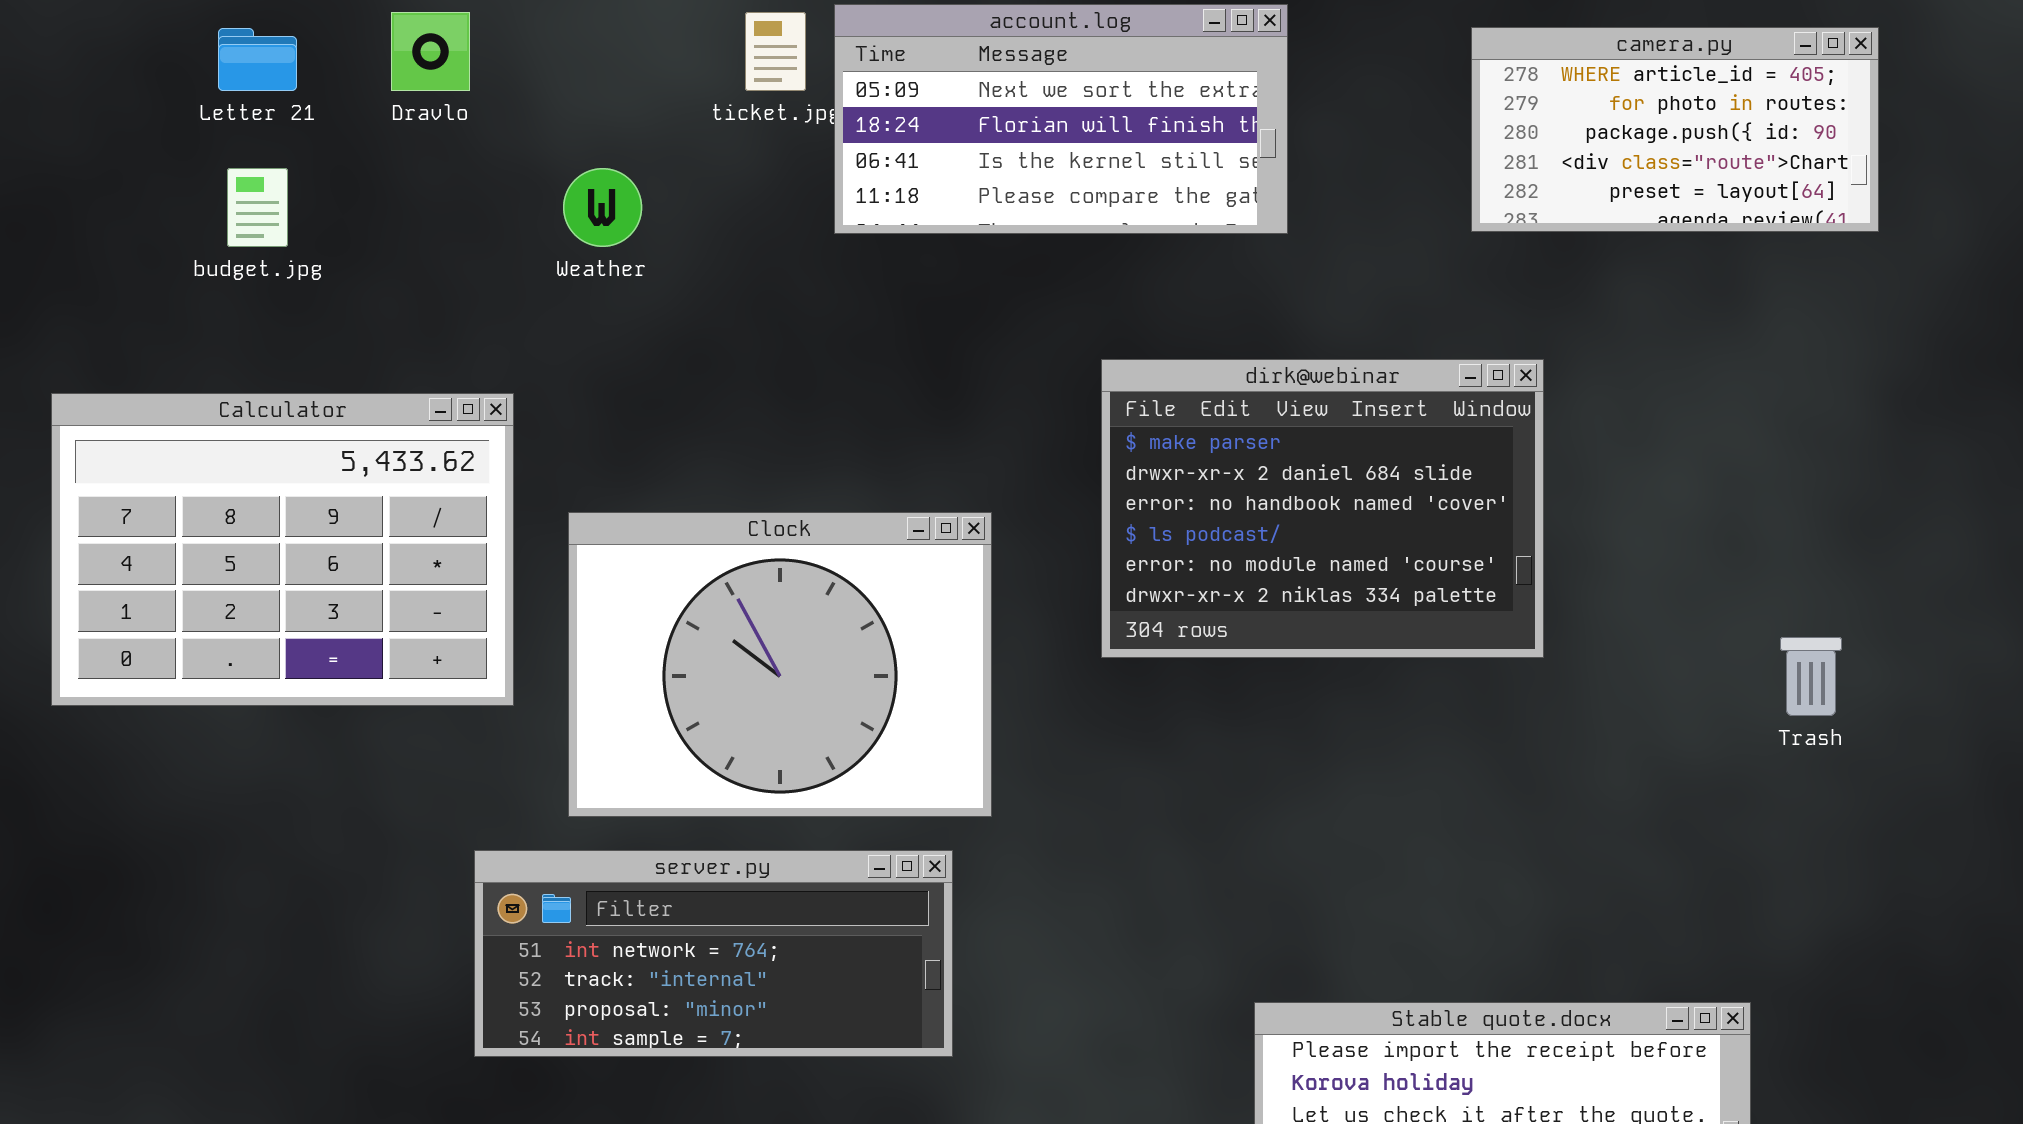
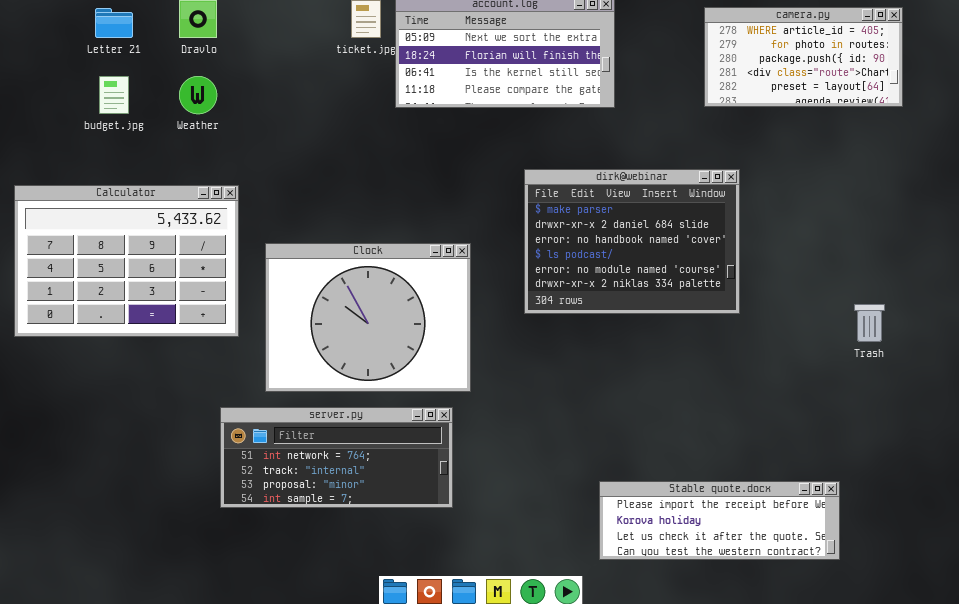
Weather: [563,168,642,247] -> [179,76,217,114], moved

